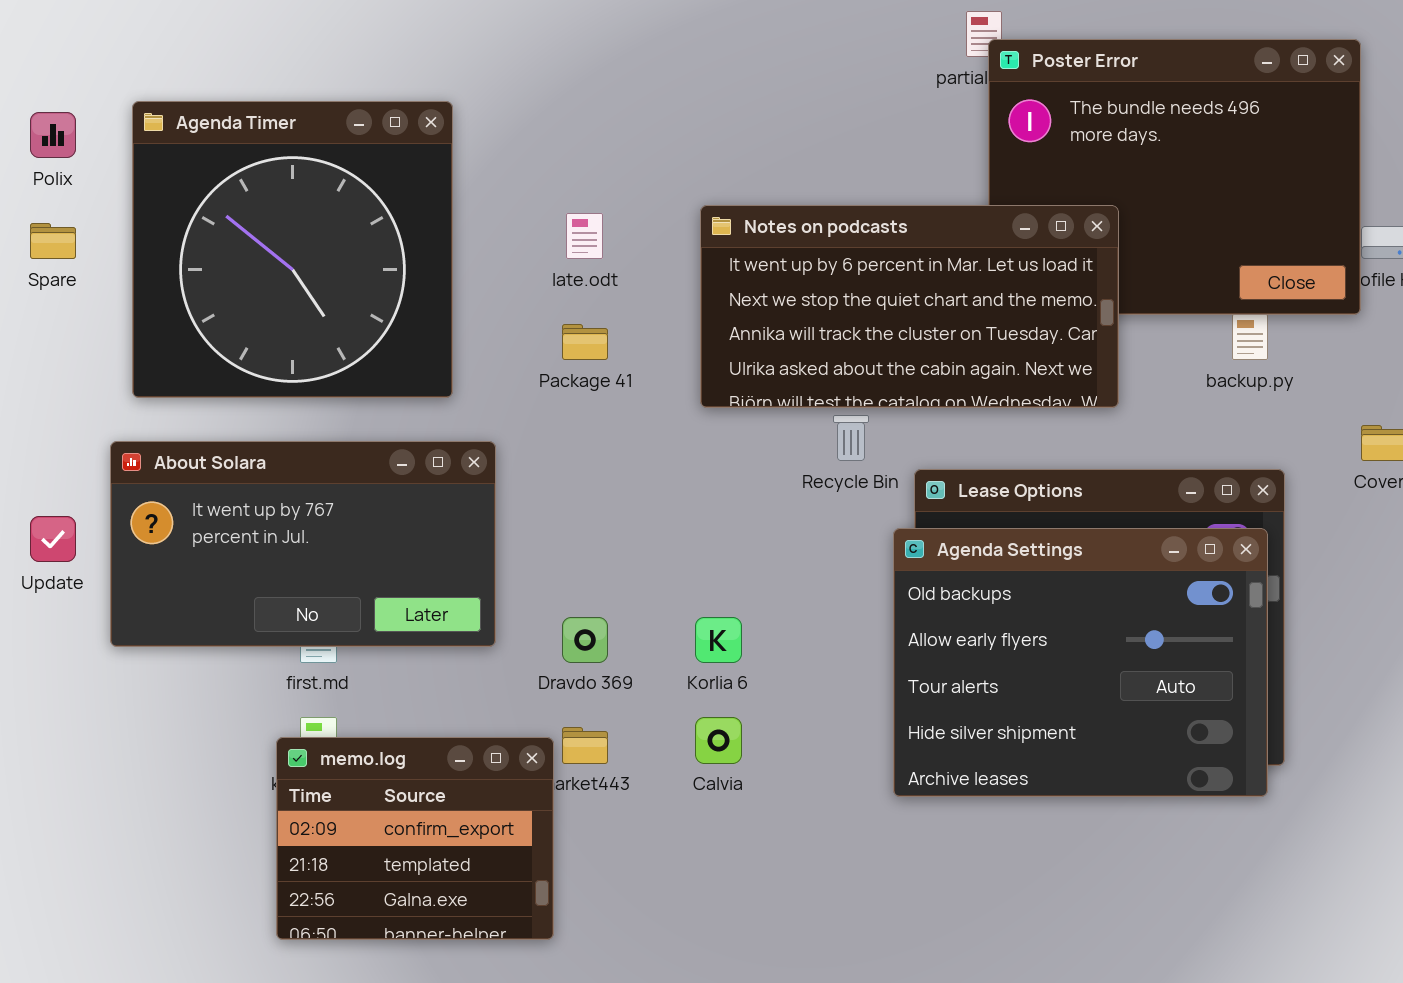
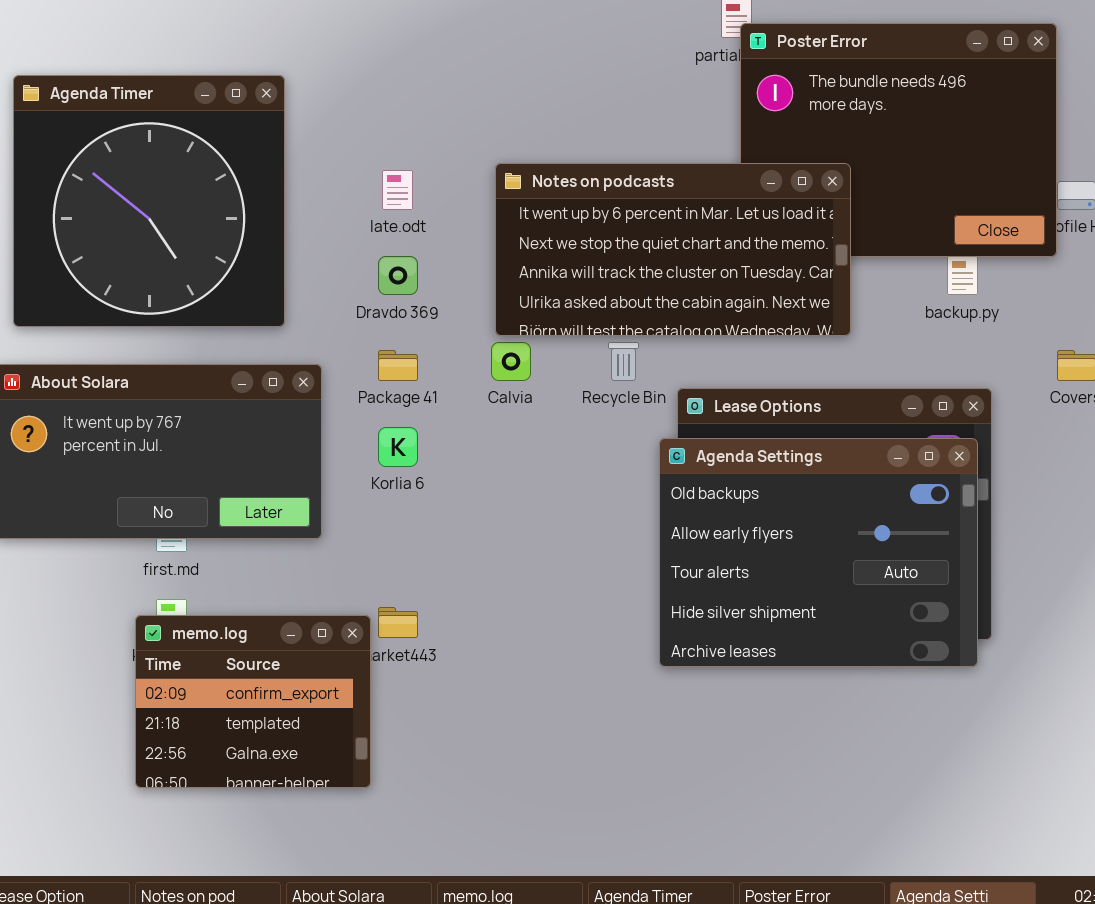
Package 41: [562,324,608,360] -> [378,350,418,381], moved
Dravdo 369: [562,617,608,663] -> [378,256,418,295], moved
Korlia 6: [695,617,742,663] -> [378,427,418,467], moved
Calvia: [695,717,742,764] -> [491,342,531,381], moved

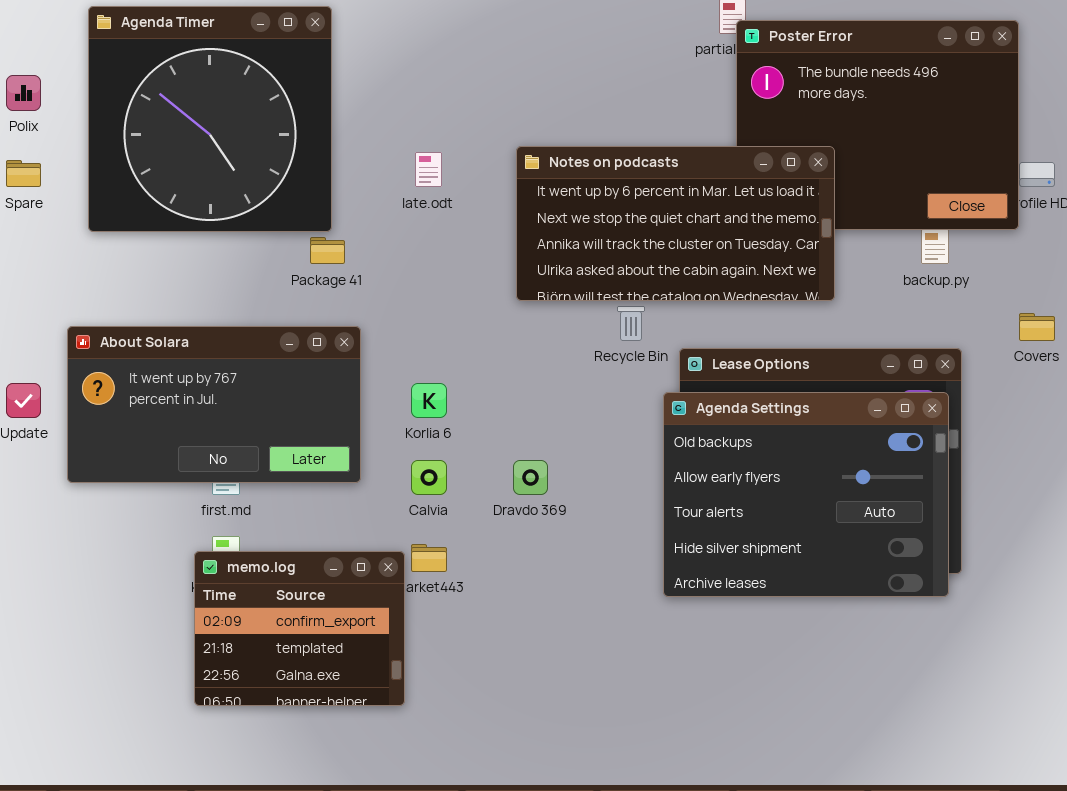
Agenda Timer: [13,75,285,327] -> [88,6,332,232], moved
Dravdo 369: [378,256,418,295] -> [513,460,548,495], moved
Calvia: [491,342,531,381] -> [411,460,447,495], moved
Package 41: [378,350,418,381] -> [310,237,345,264], moved

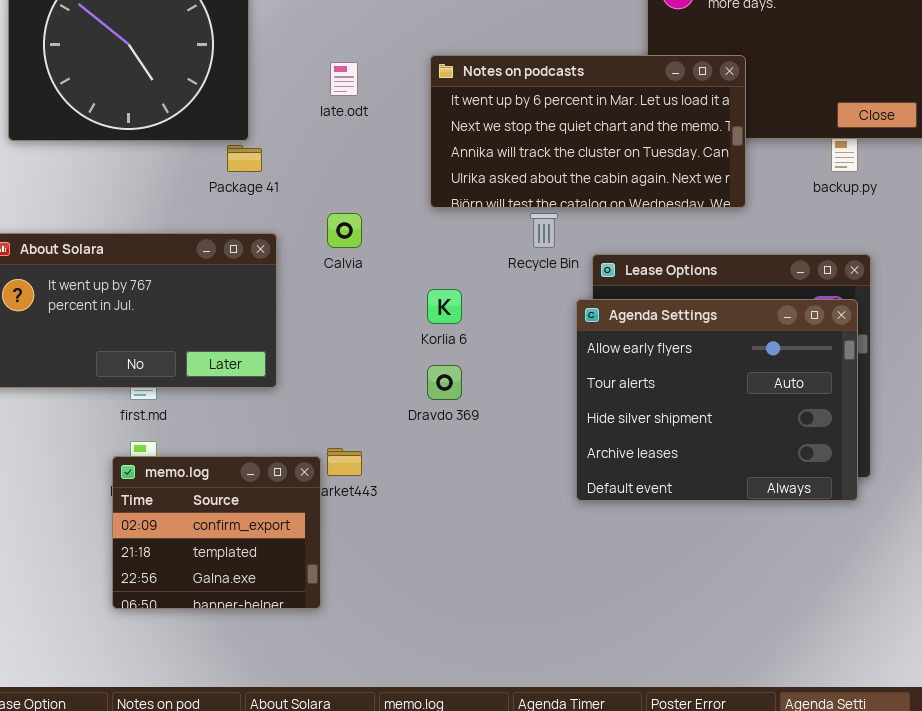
Korlia 6: [411,383,447,418] -> [427,289,462,324], moved
Agenda Settings: [663,392,949,597] -> [576,299,858,501], scrolled down 1 row
Calvia: [411,460,447,495] -> [327,213,362,248], moved

